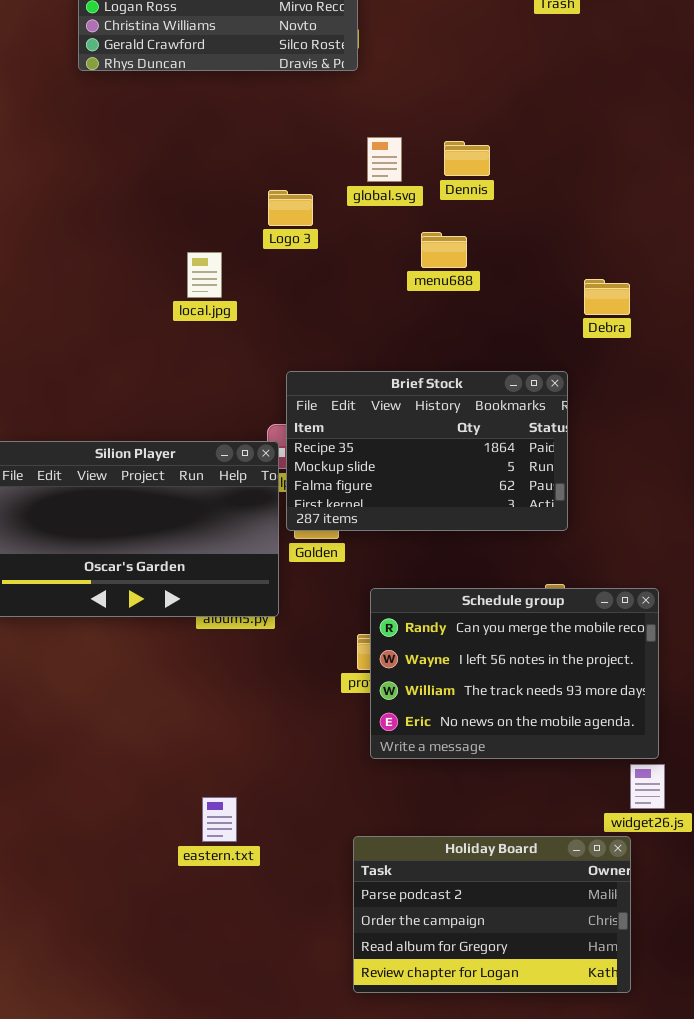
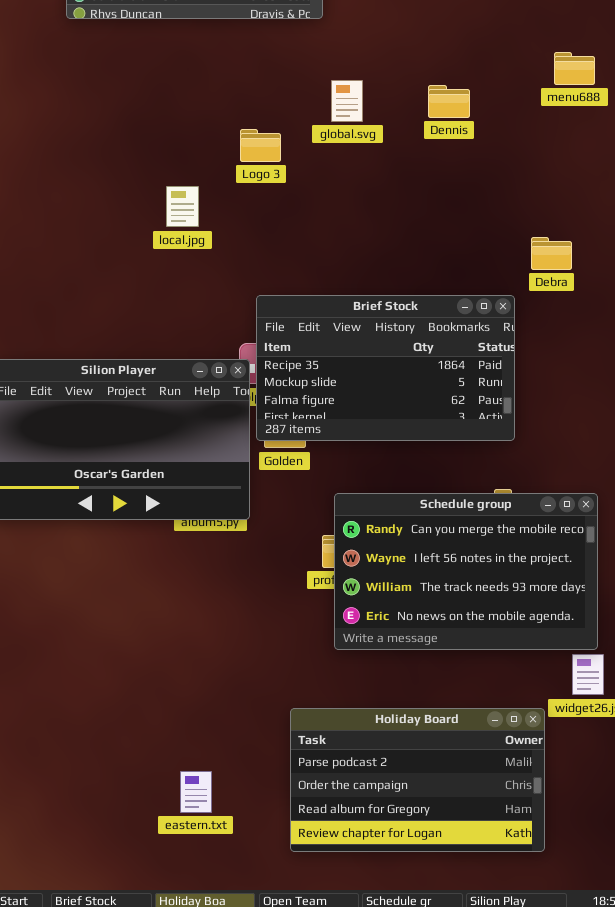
Dennis: [444,141,490,176] -> [428,85,470,118], moved
menu688: [421,232,467,268] -> [554,52,595,85], moved
Debra: [584,279,630,315] -> [531,237,572,270], moved
eastern.txt: [202,797,237,842] -> [180,771,212,813], moved
Holiday Board: [353,836,631,993] -> [290,708,545,852], moved

